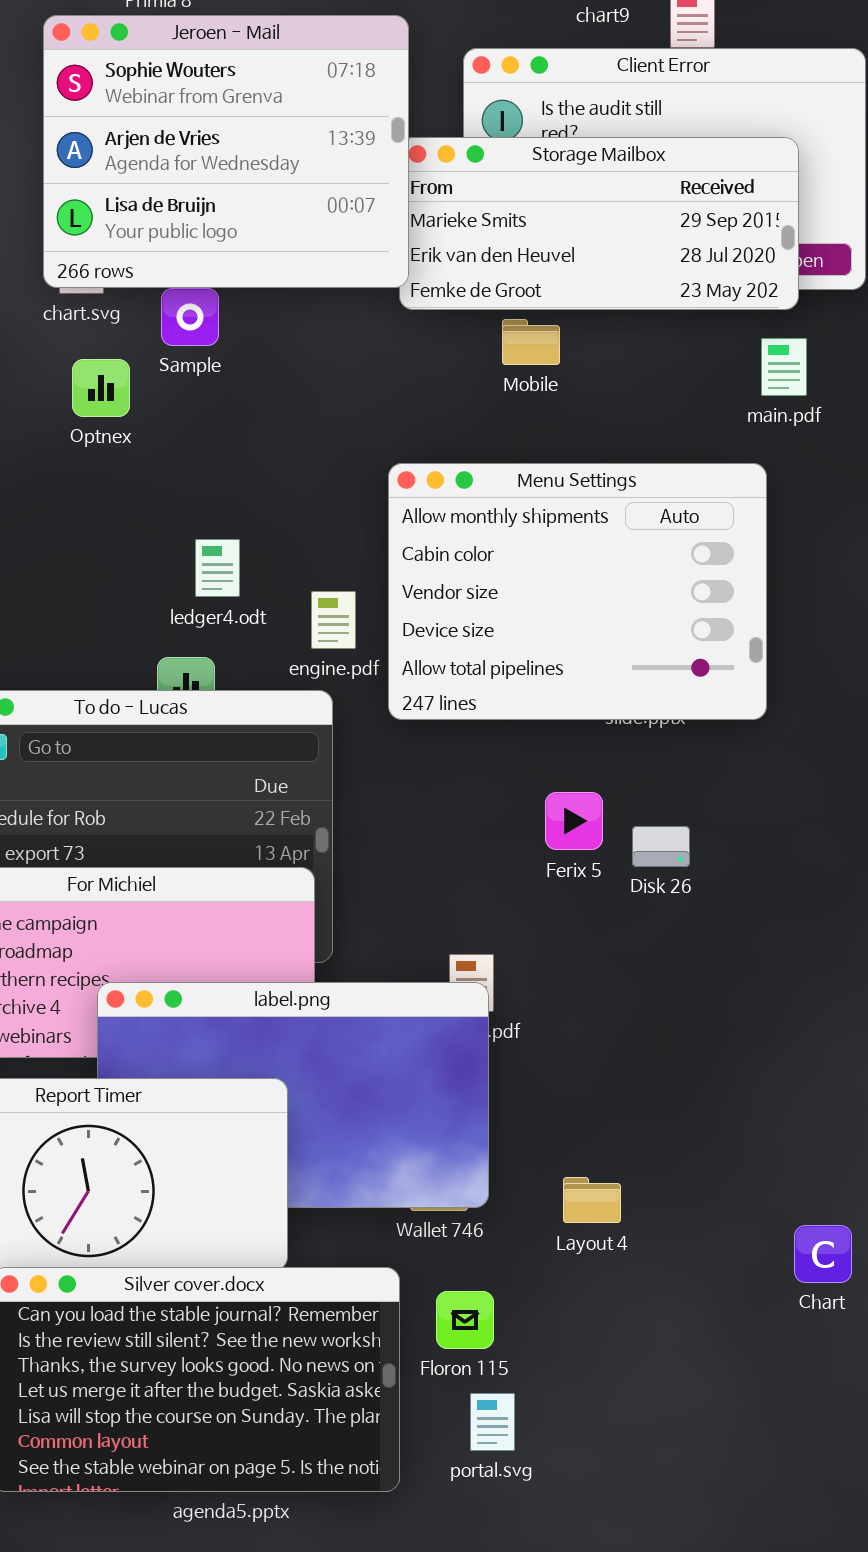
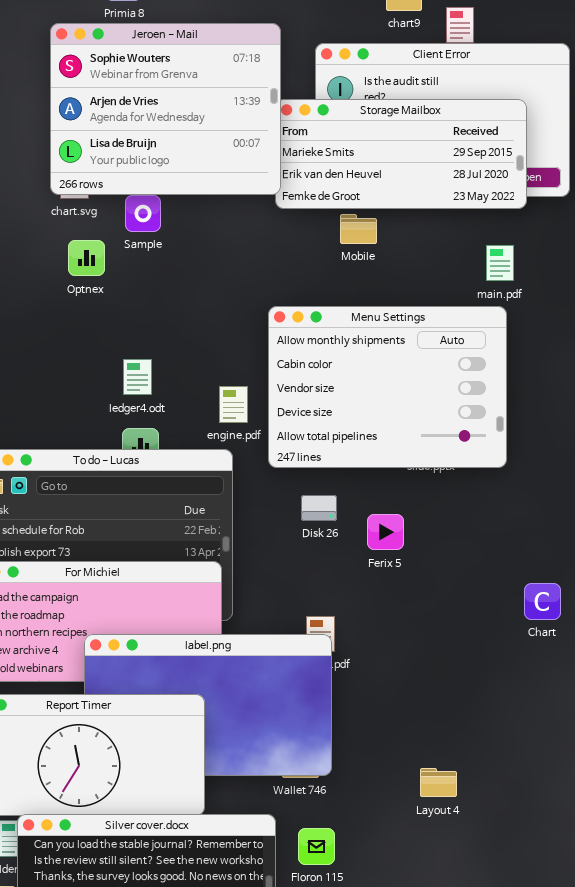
main.pdf: [761,338,807,396] -> [486,245,514,281], moved
ledger4.odt: [195,539,240,597] -> [123,359,152,395], moved
Disk 26: [632,826,690,867] -> [301,495,337,521], moved
Layout 4: [563,1177,621,1223] -> [420,768,457,797], moved
Chart: [794,1225,852,1283] -> [524,583,561,620], moved

